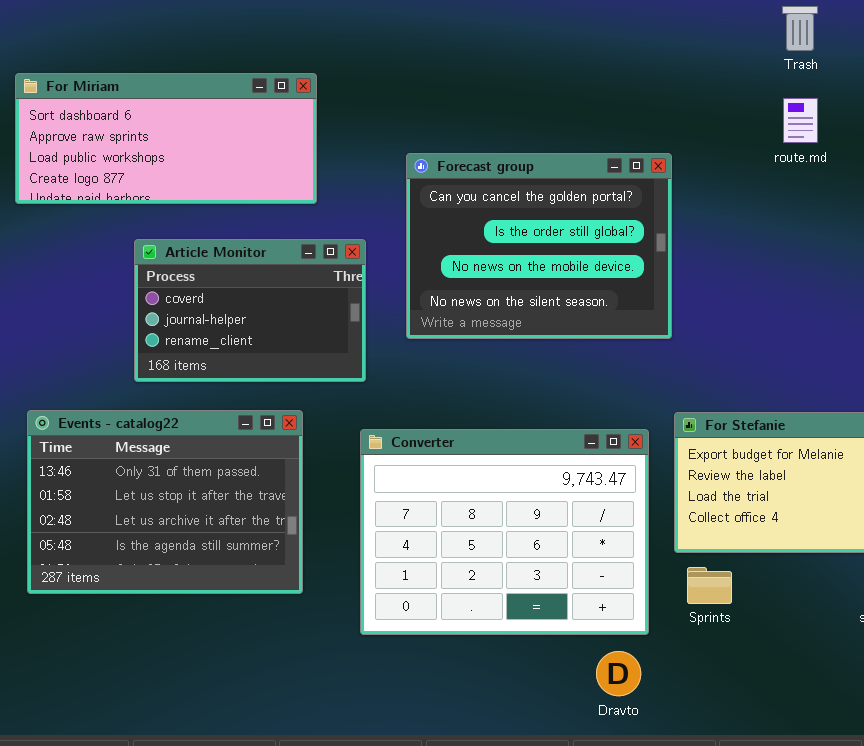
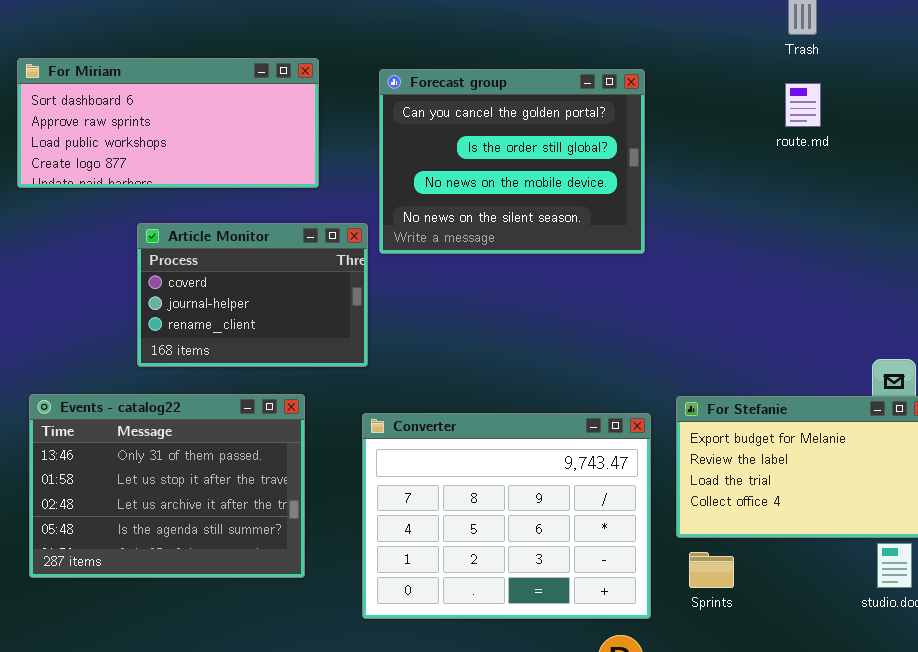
Forecast group: [406,153,672,339] -> [379,69,645,254], moved

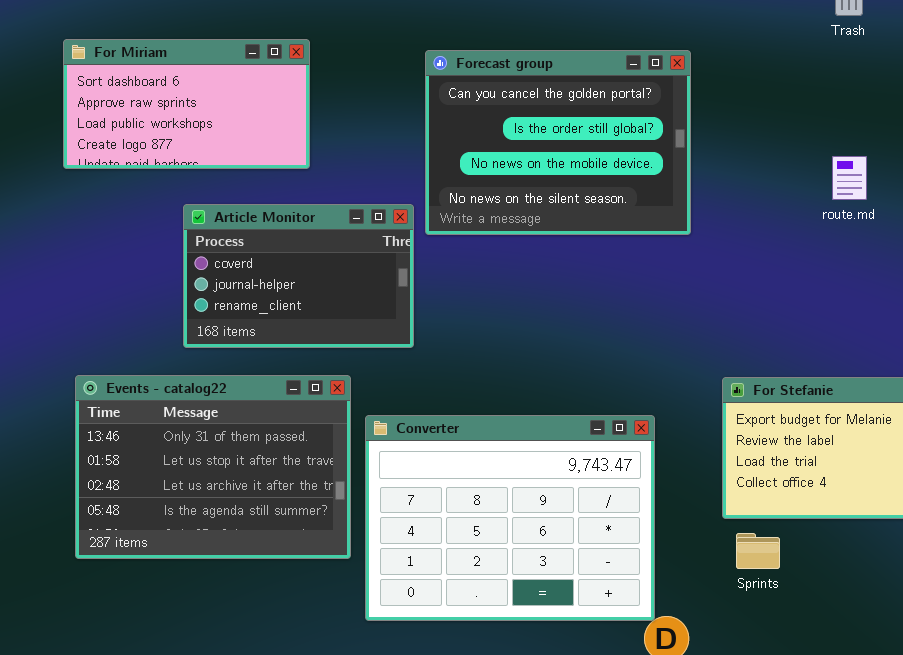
For Miriam: [17,58,319,188] -> [63,39,310,169], resized
route.md: [785,83,821,127] -> [832,156,867,200], moved
Converter: [362,413,651,619] -> [365,415,655,621], moved

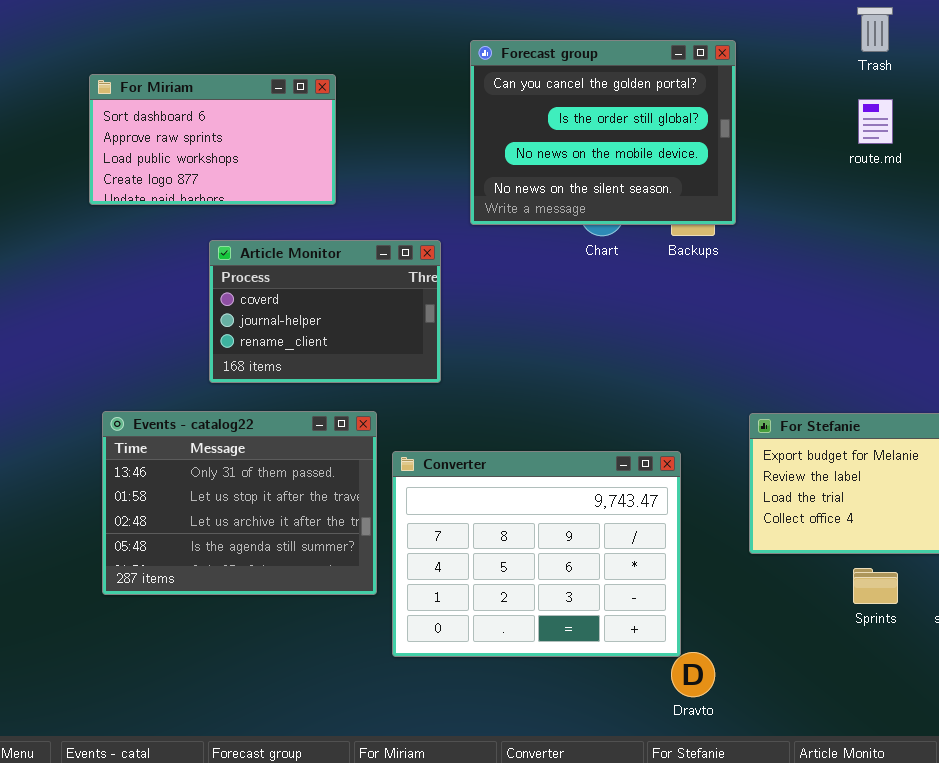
Forecast group: [425,50,691,235] -> [470,40,736,225], moved
route.md: [832,156,867,200] -> [858,99,893,144], moved
Sprints: [736,533,780,569] -> [853,568,898,604], moved

